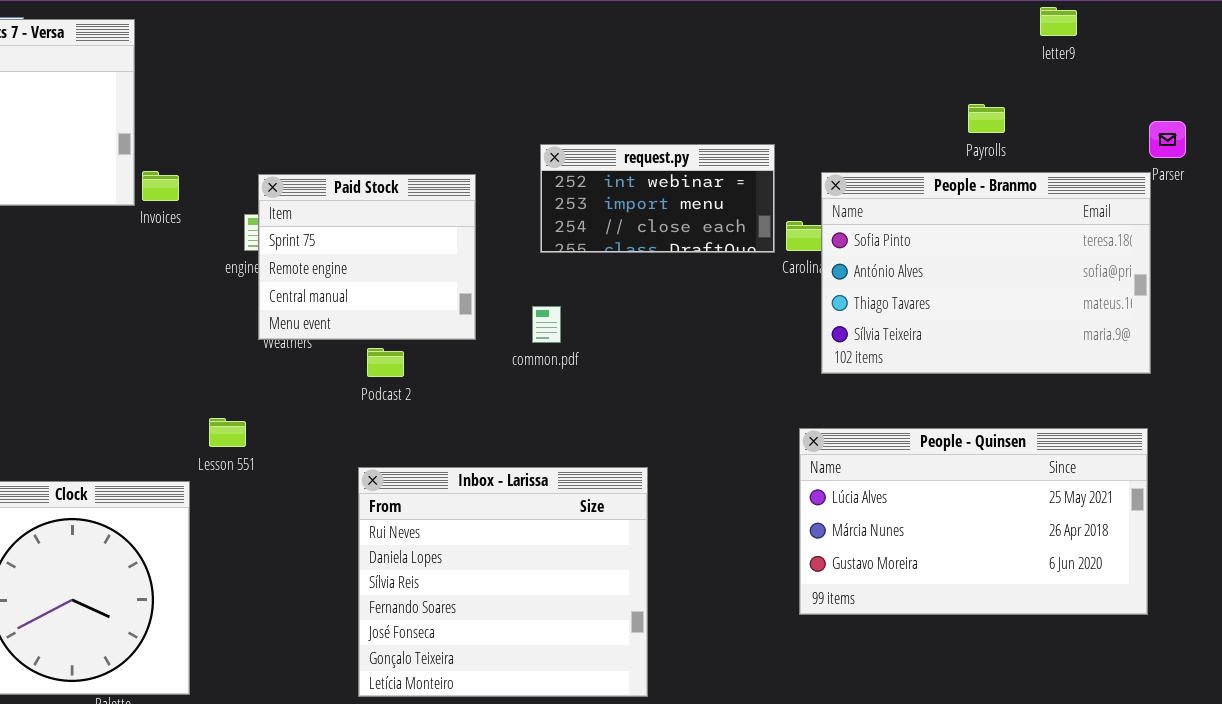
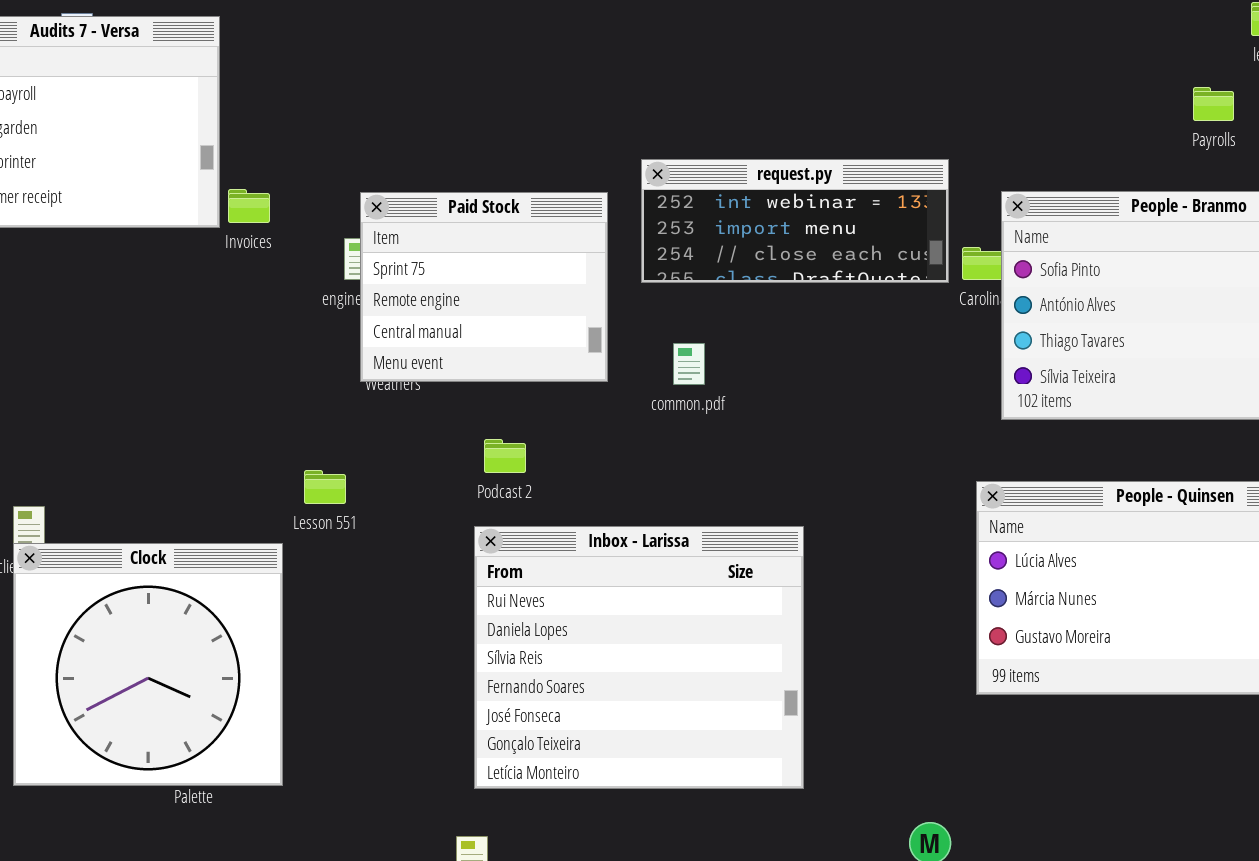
Payrolls: [968,104,1005,133] -> [1193,87,1234,121], moved
request.py: [540,144,775,253] -> [641,159,949,283], resized
Podcast 2: [367,348,404,377] -> [484,439,526,473], moved

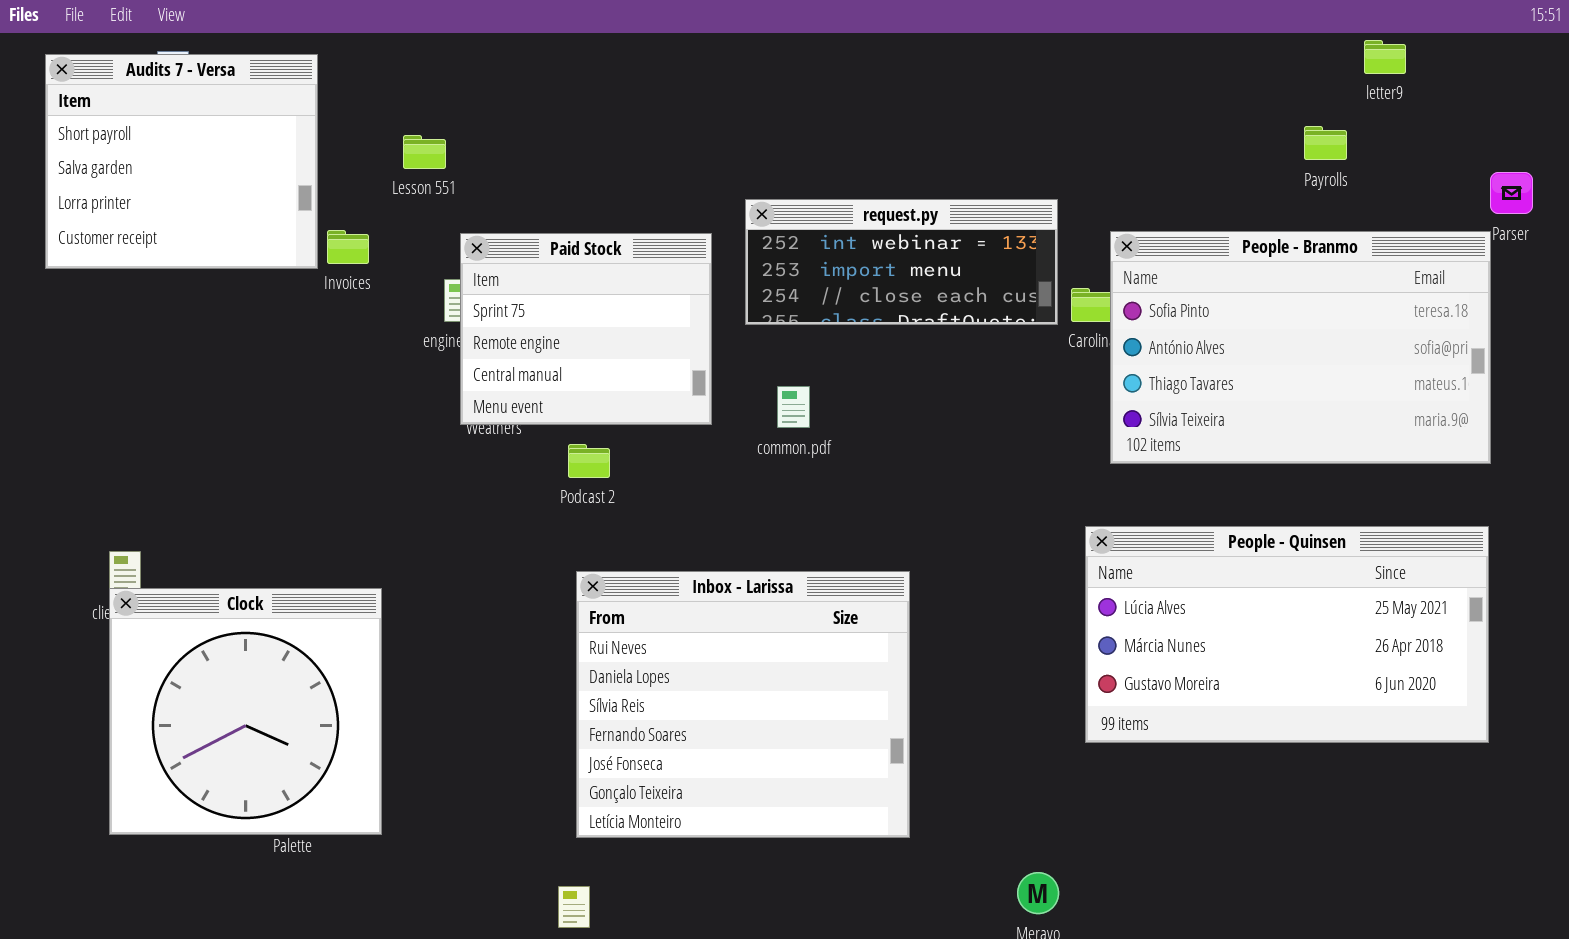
Podcast 2: [484,439,526,473] -> [568,444,610,478], moved
Lesson 551: [304,470,346,504] -> [403,135,446,169], moved

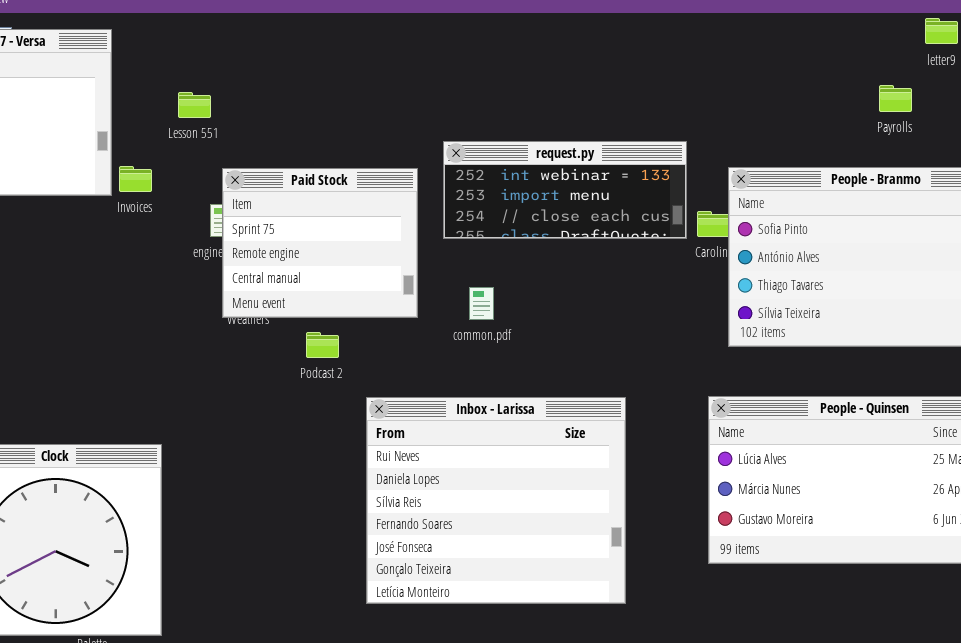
Inbox - Larissa: [576,571,910,838] -> [366,397,626,604], moved

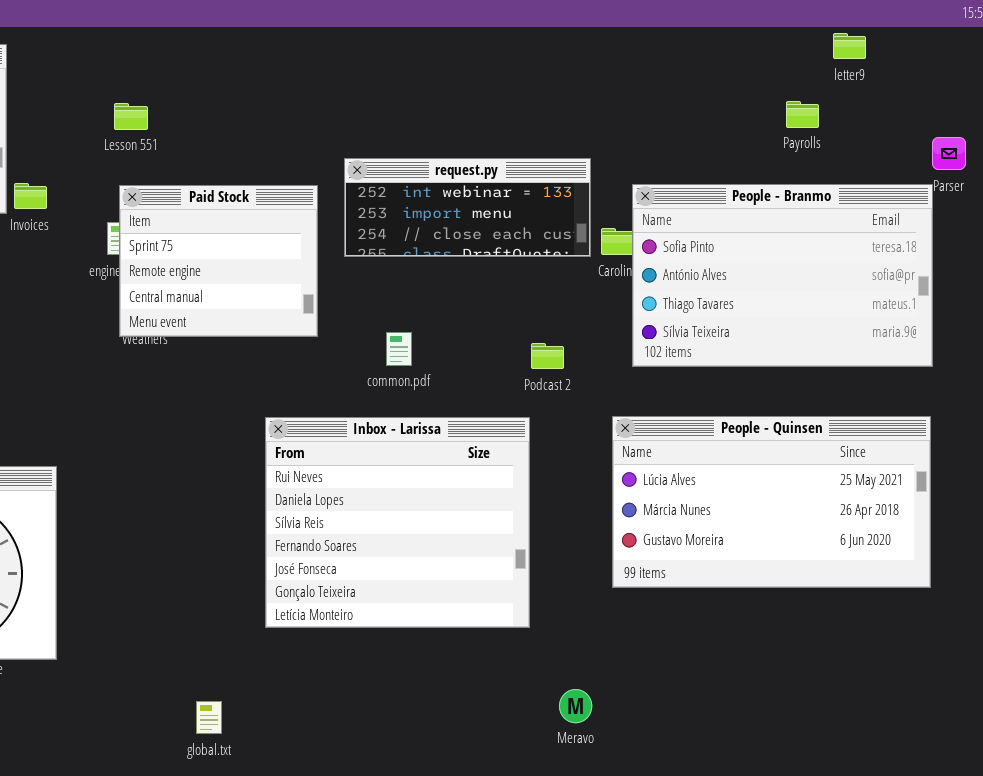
Lesson 551: [178,92,211,118] -> [114,103,148,130], moved
common.pdf: [469,287,494,320] -> [386,332,412,366], moved
Podcast 2: [306,332,339,358] -> [531,343,564,369], moved

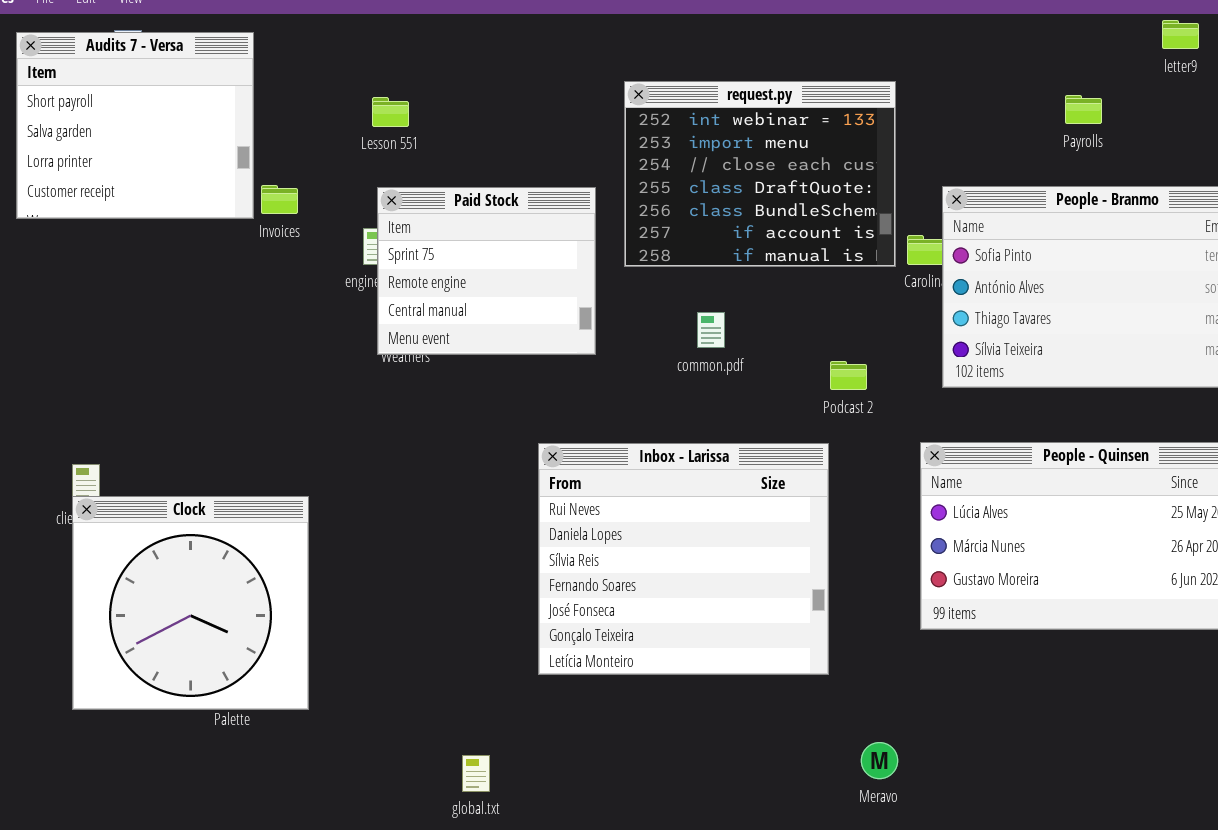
Payrolls: [786,101,819,128] -> [1065,95,1102,124], moved
request.py: [344,158,591,257] -> [624,81,896,267], resized
common.pdf: [386,332,412,366] -> [697,312,725,348], moved

